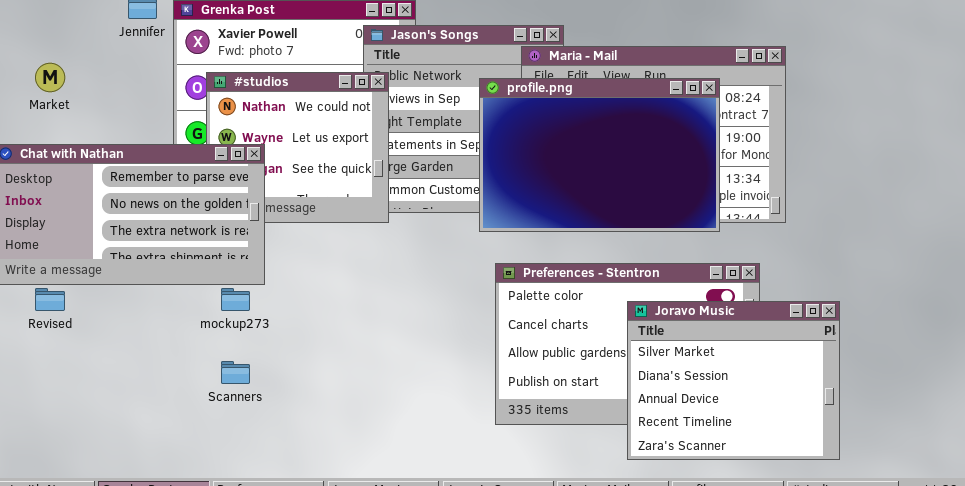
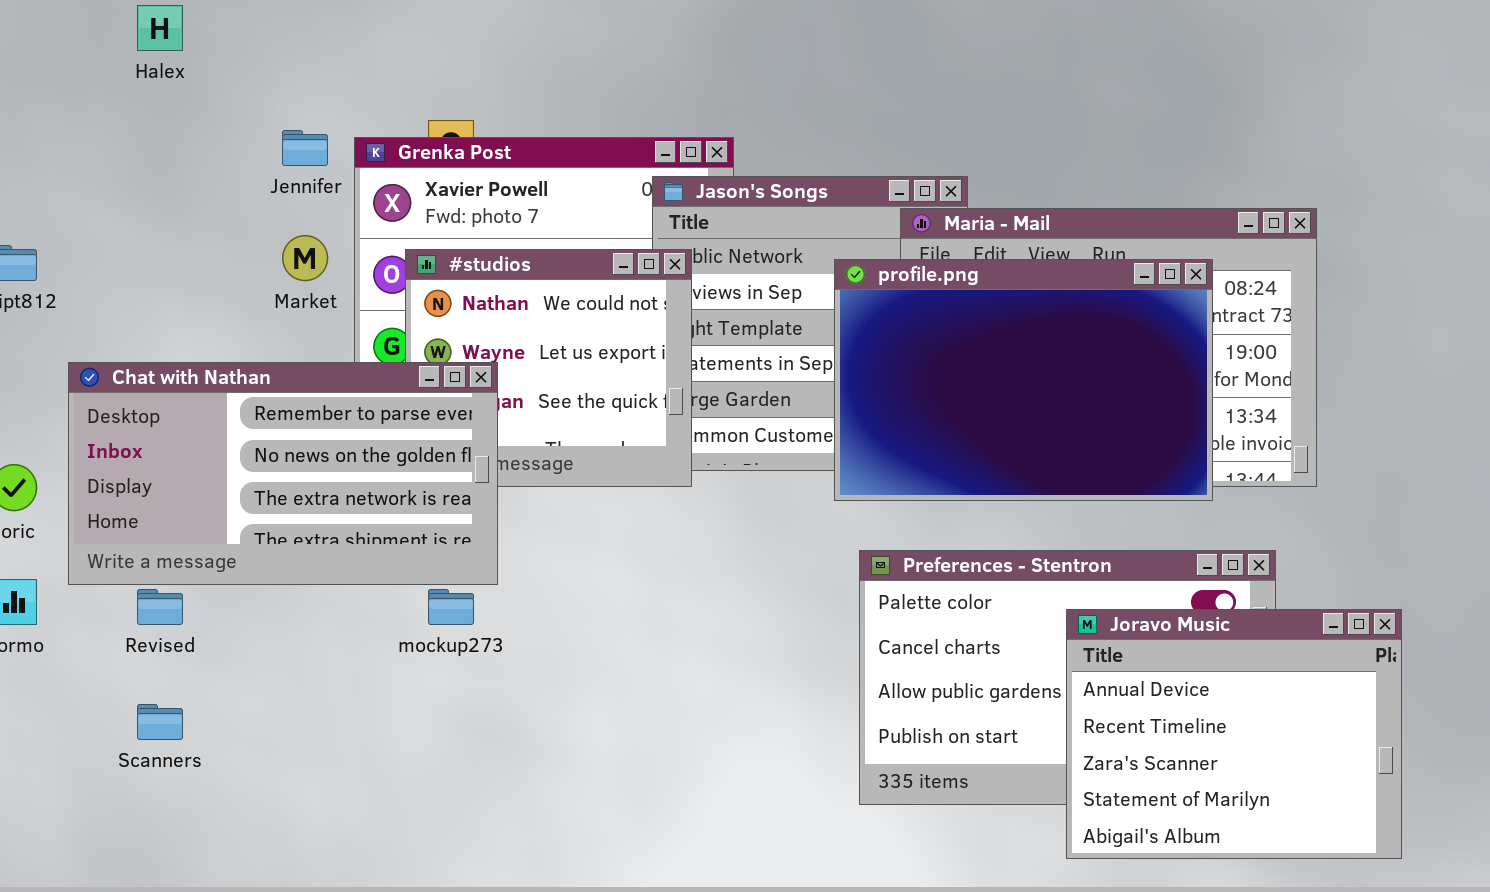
Market: [35,63,65,92] -> [282,235,328,281], moved
Joravo Music: [627,301,840,460] -> [1066,609,1402,859], scrolled down 2 rows
Scanners: [221,361,250,384] -> [137,704,183,740], moved

